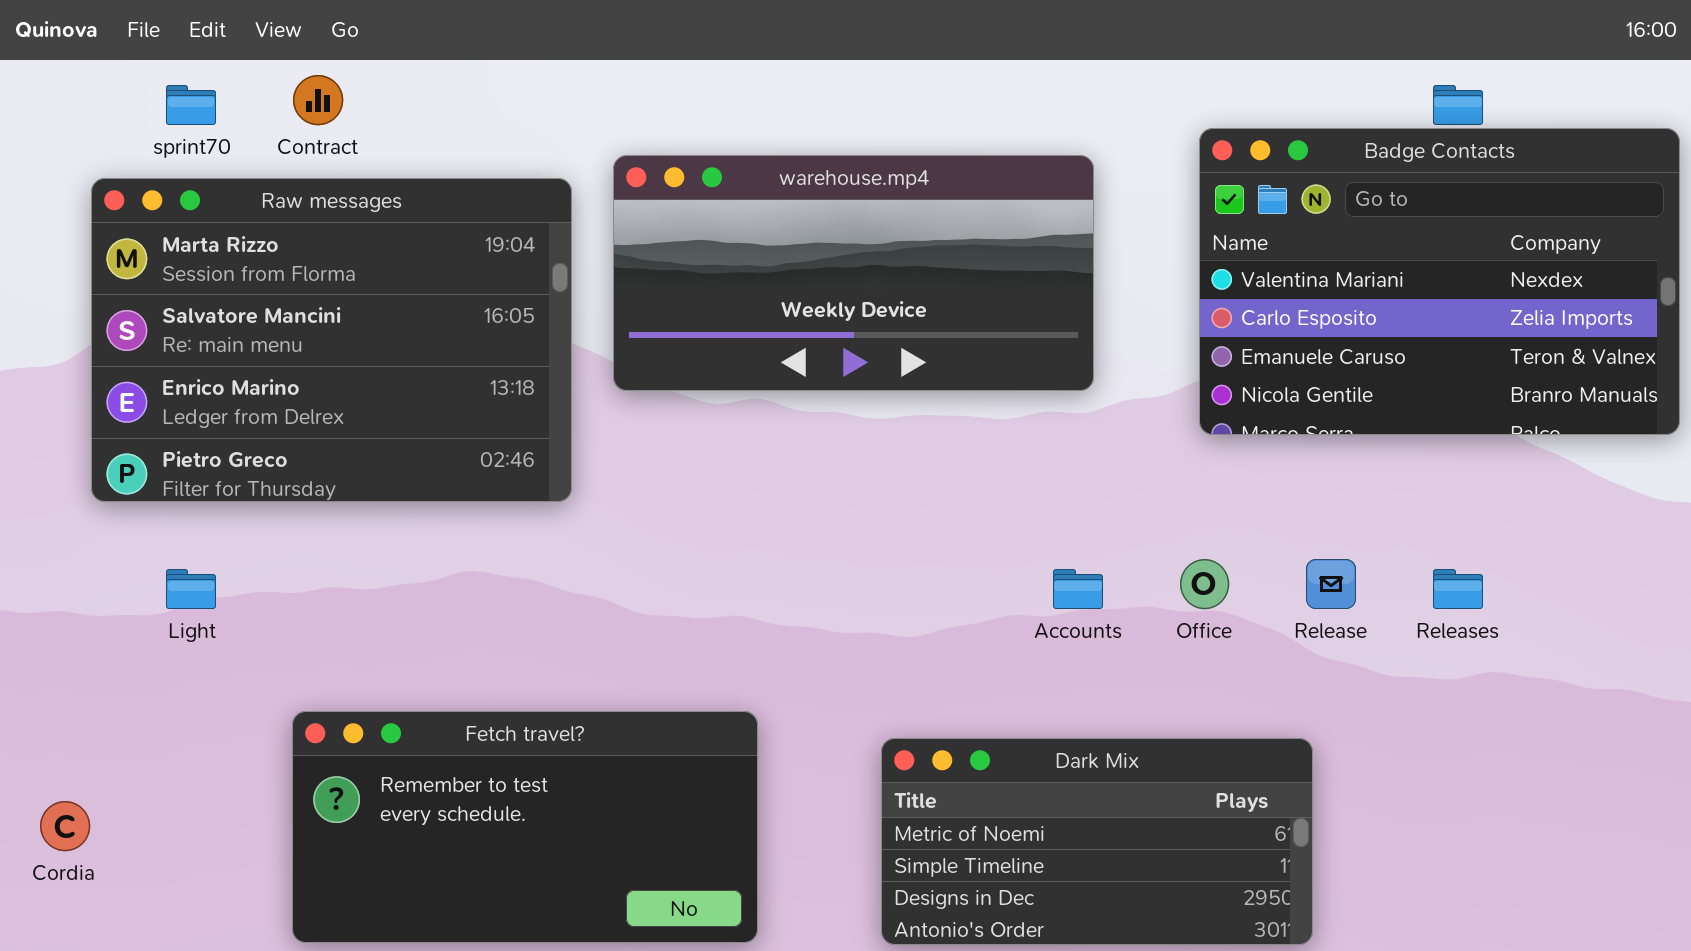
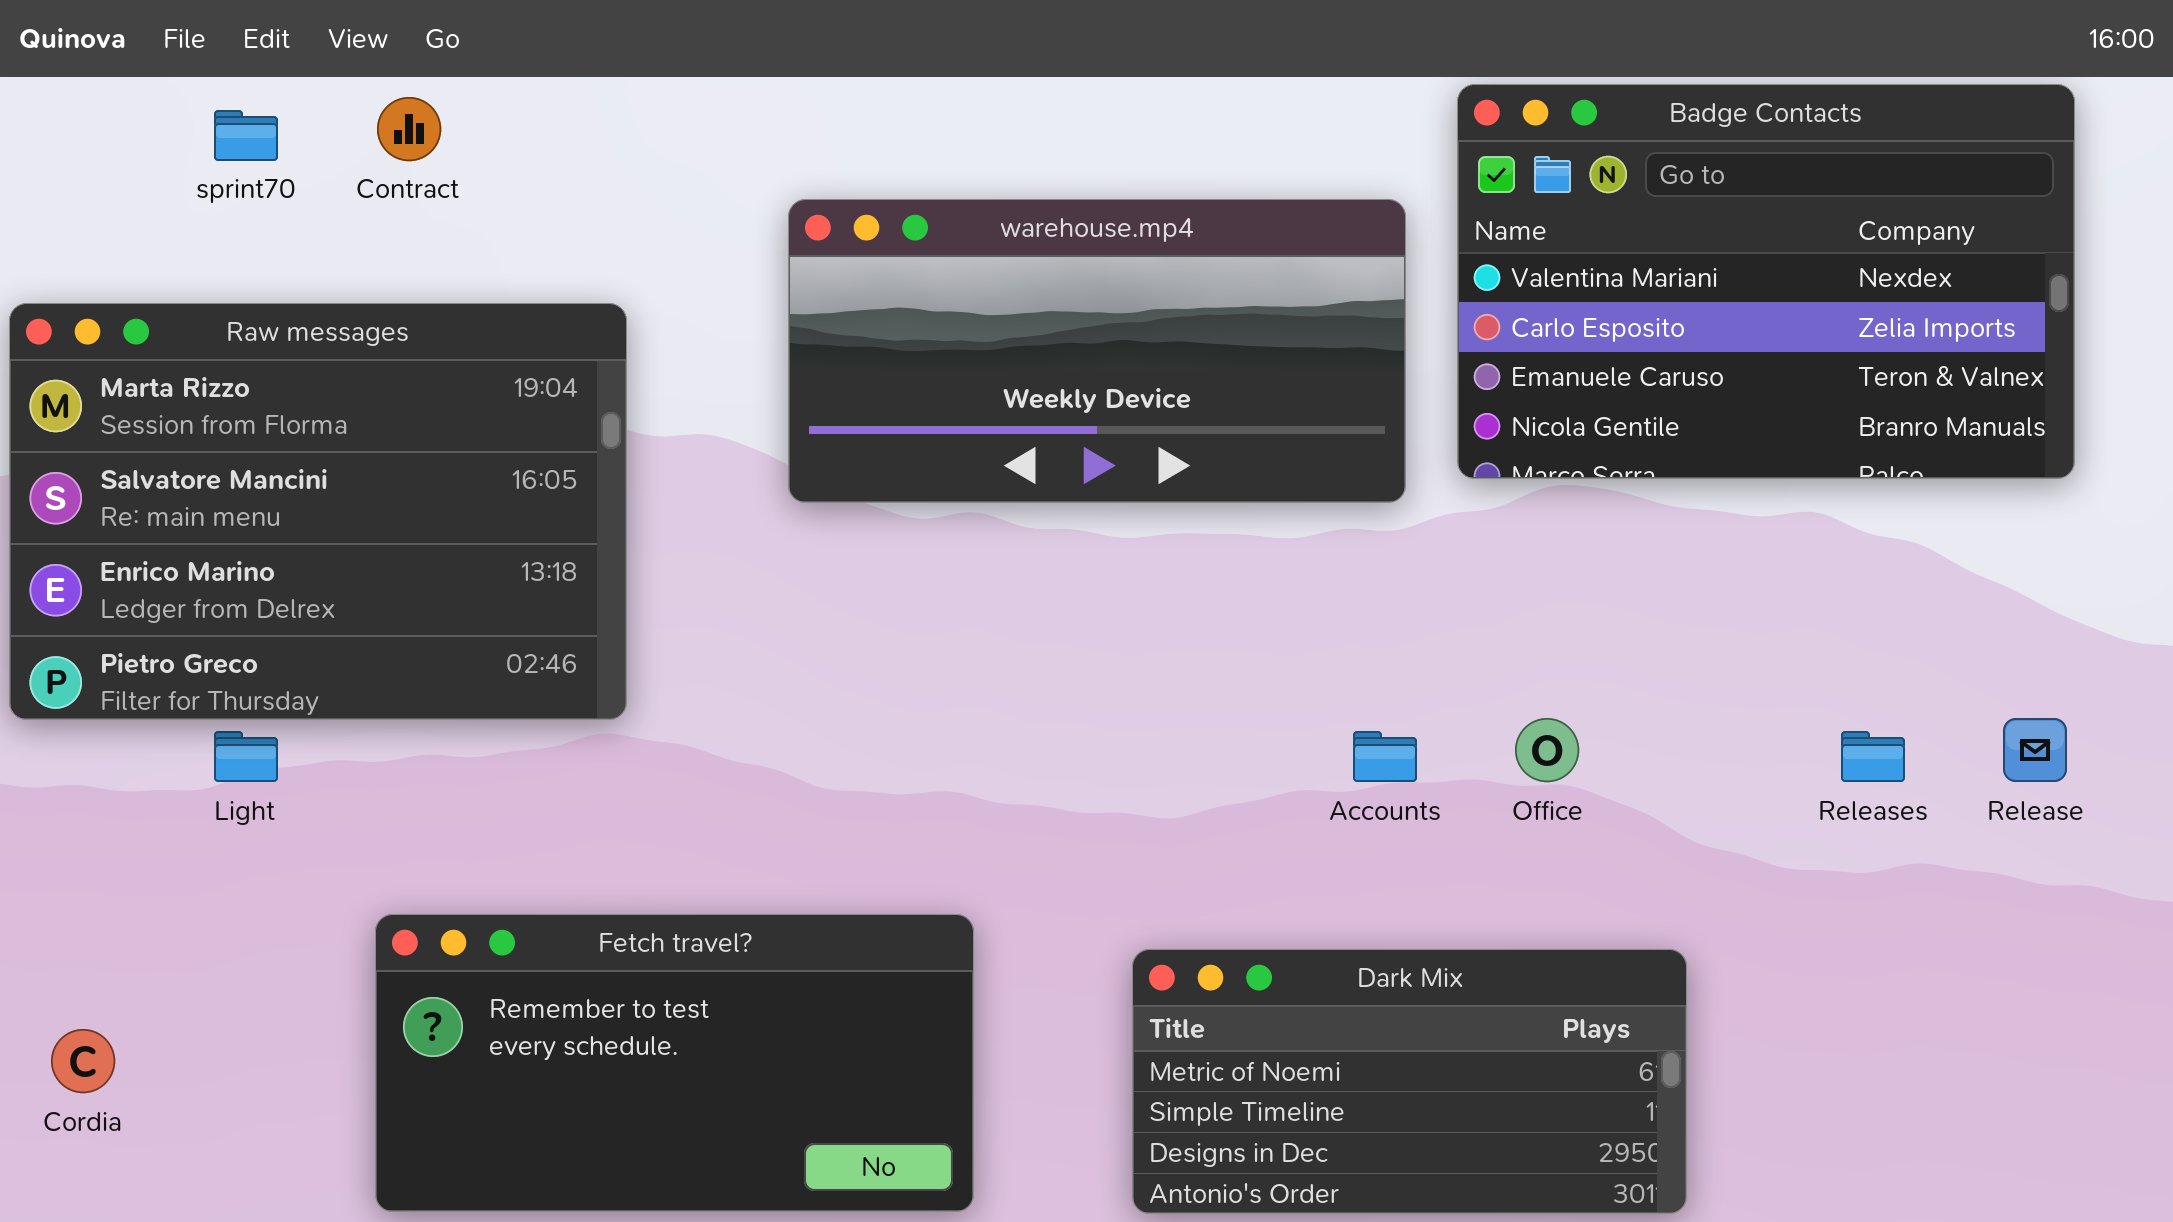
Badge Contacts: [1199,128,1680,435] -> [1457,84,2075,479], moved
Raw messages: [91,178,572,502] -> [9,303,627,720], moved
Release: [1306,559,1356,609] -> [2003,718,2067,782], moved

